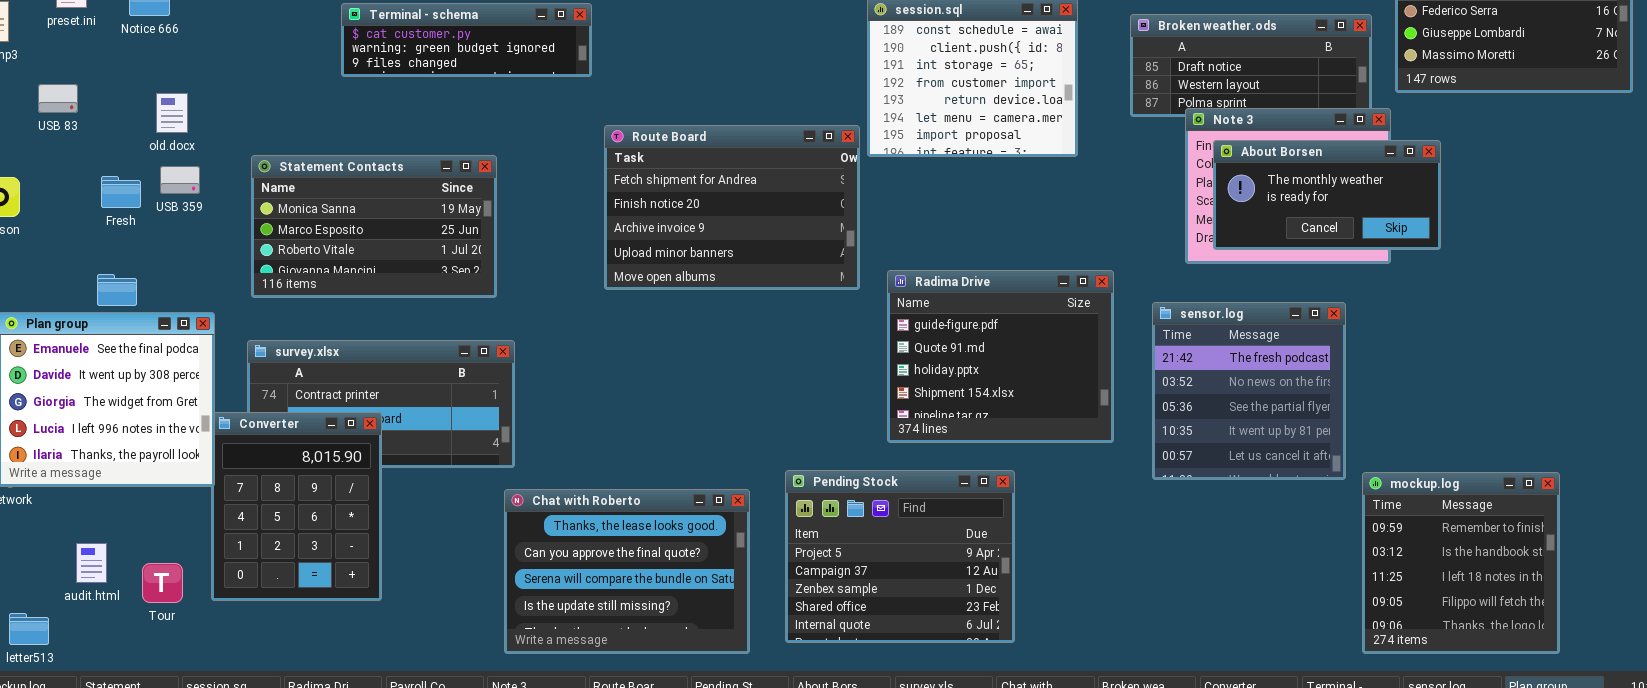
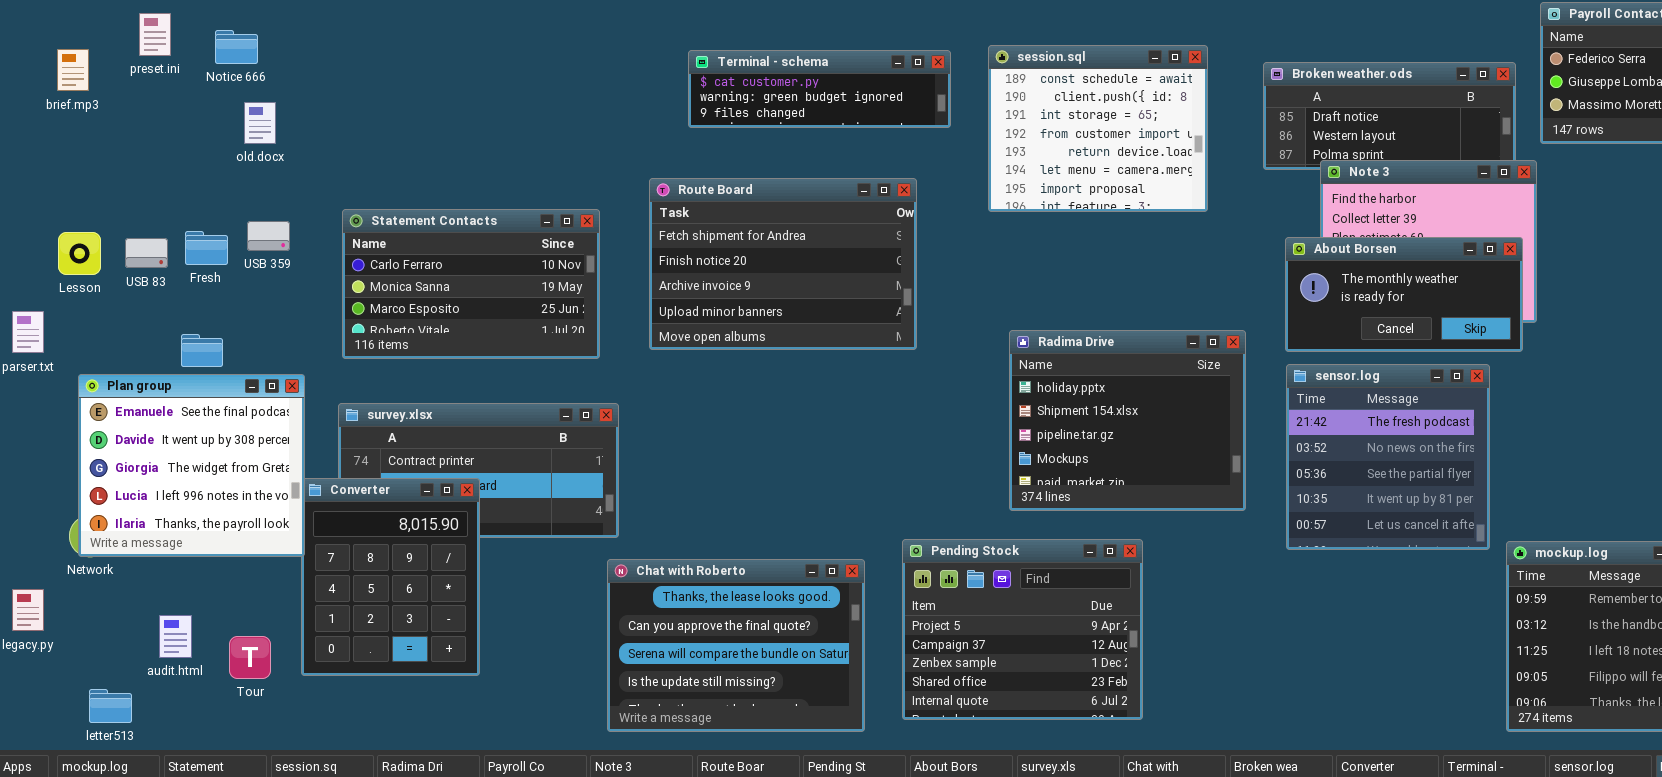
Terminal - schema: [341,3,592,77] -> [688,50,951,128], moved
USB 83: [38,84,78,113] -> [125,238,168,268], moved
old.docx: [156,93,188,133] -> [244,102,276,144], moved
Route Board: [604,125,860,290] -> [649,178,917,350], moved
About Borsen: [1213,140,1441,250] -> [1285,237,1523,352], moved
Statement Contacts: [251,155,497,298] -> [342,209,600,359], scrolled up 1 row
Radima Drive: [887,270,1114,443] -> [1009,330,1246,511], scrolled down 2 rows

